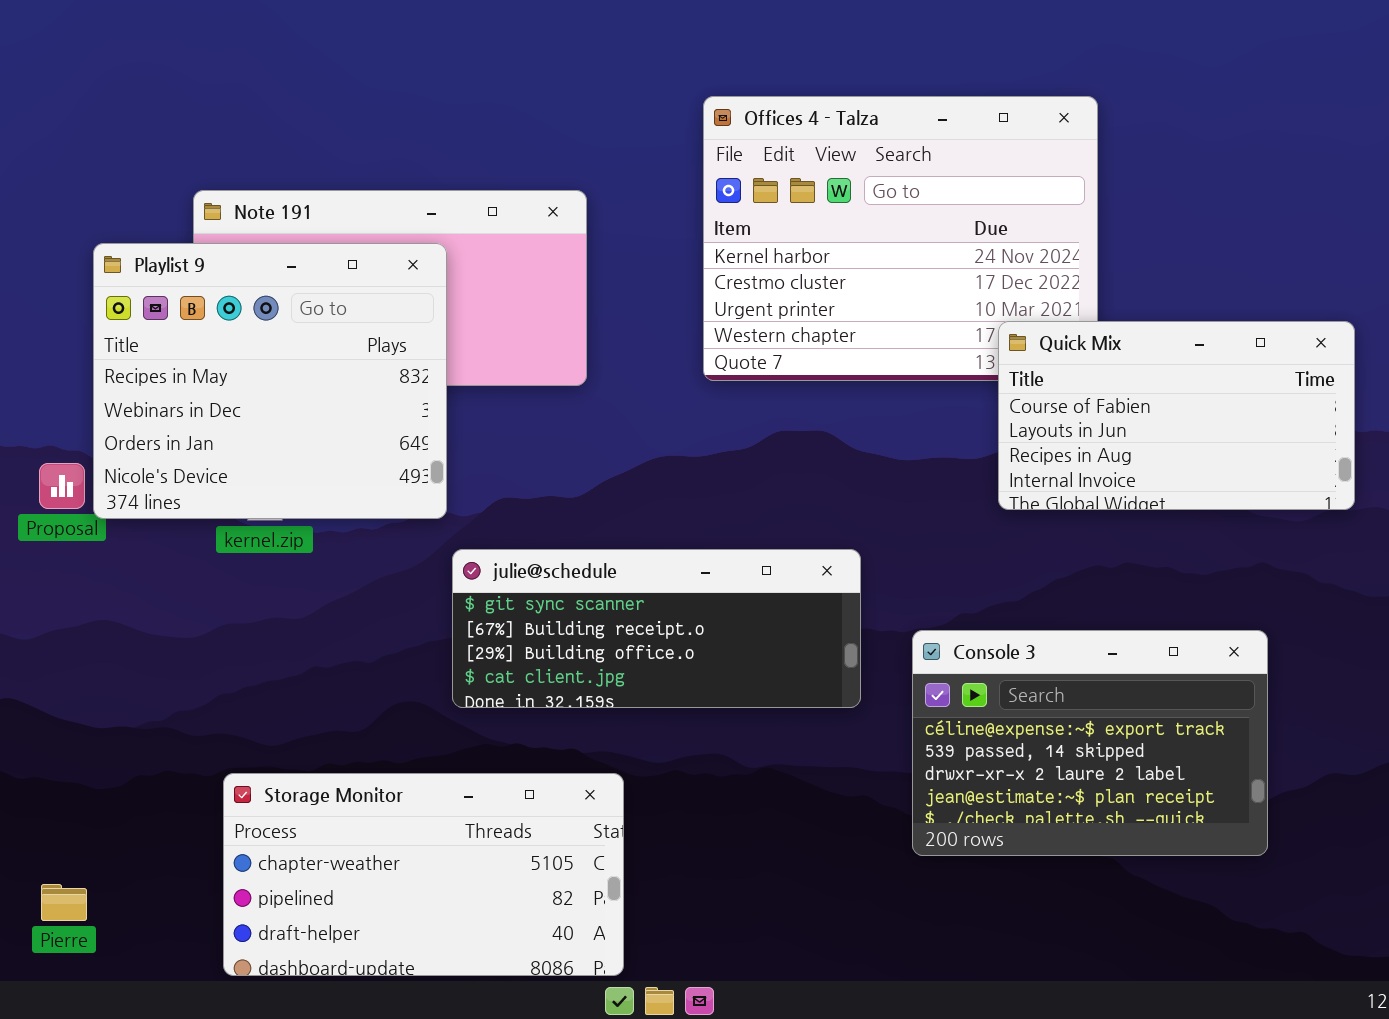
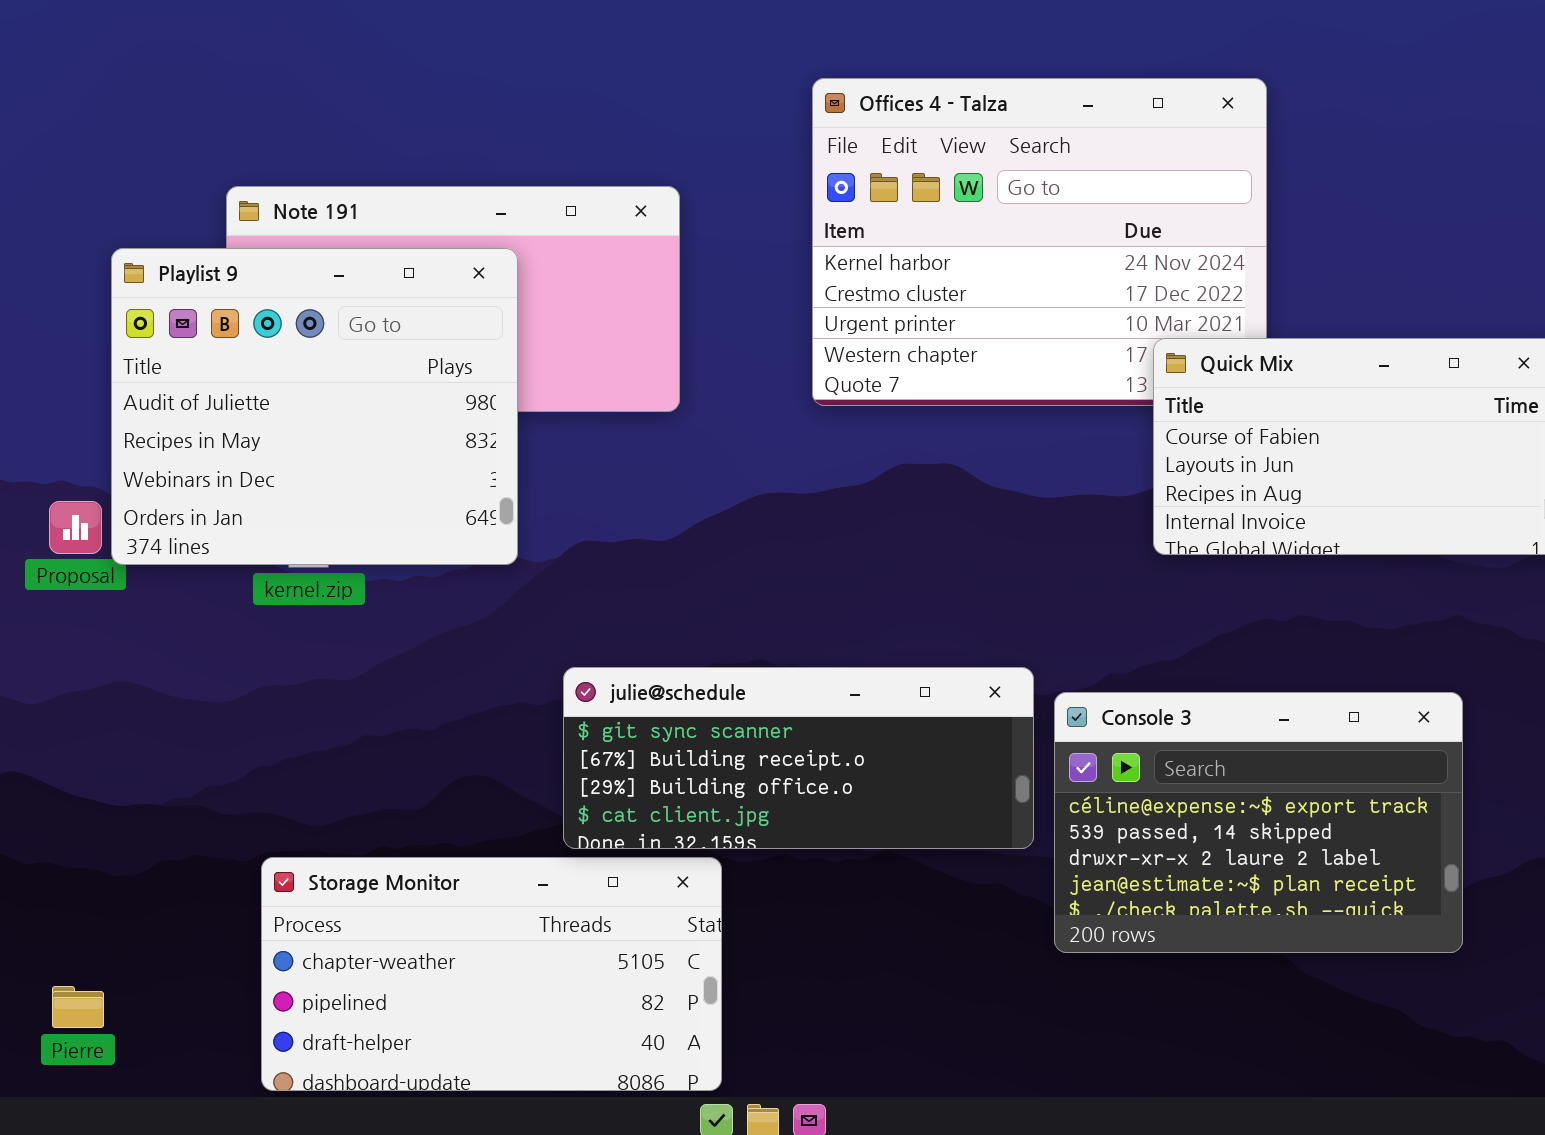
Playlist 9: [93,243,447,519] -> [111,248,518,565], scrolled up 1 row
julie@schedule: [452,549,861,708] -> [563,667,1034,849], moved

